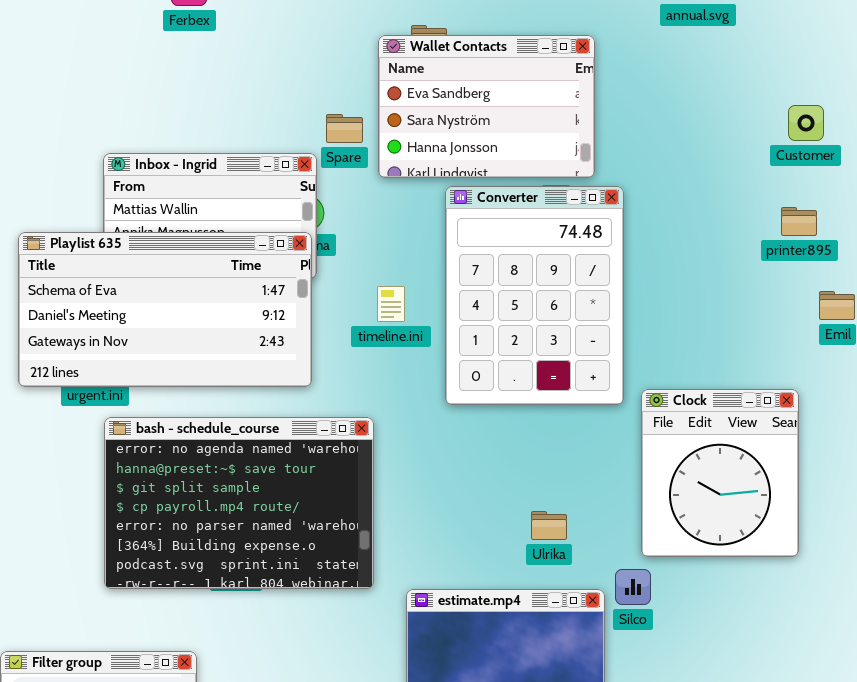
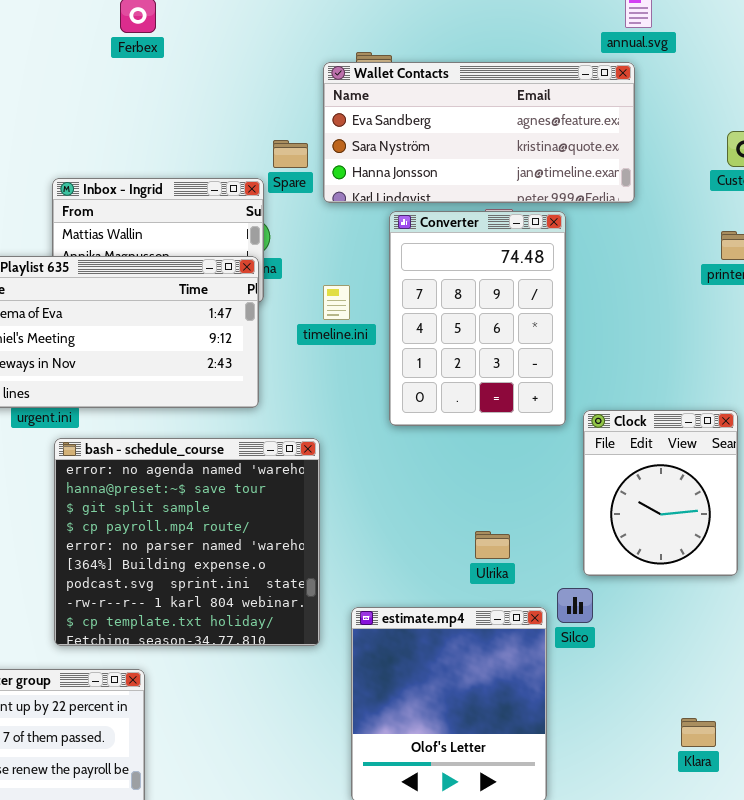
Wallet Contacts: [378,35,595,178] -> [323,62,635,203], resized
timeline.ini: [377,286,405,322] -> [323,285,350,320], moved
bash - schedule_course: [104,417,374,589] -> [54,438,320,646], resized

